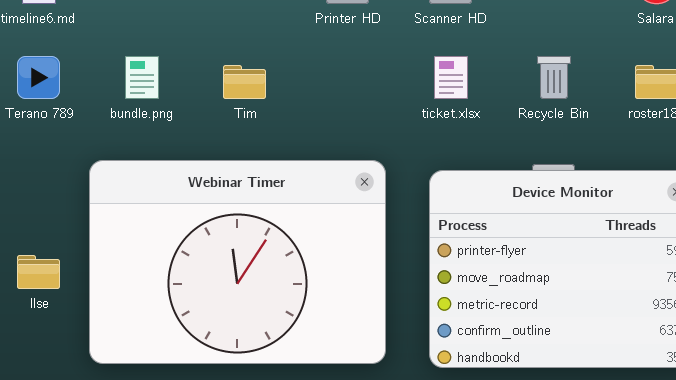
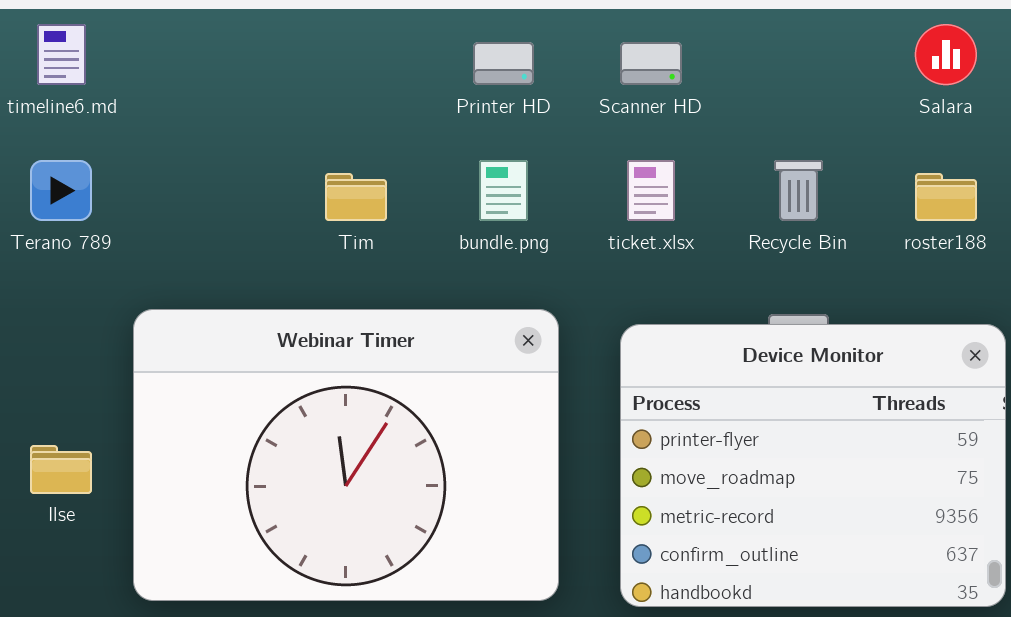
bundle.png: [125,56,159,99] -> [479,160,528,221], moved

